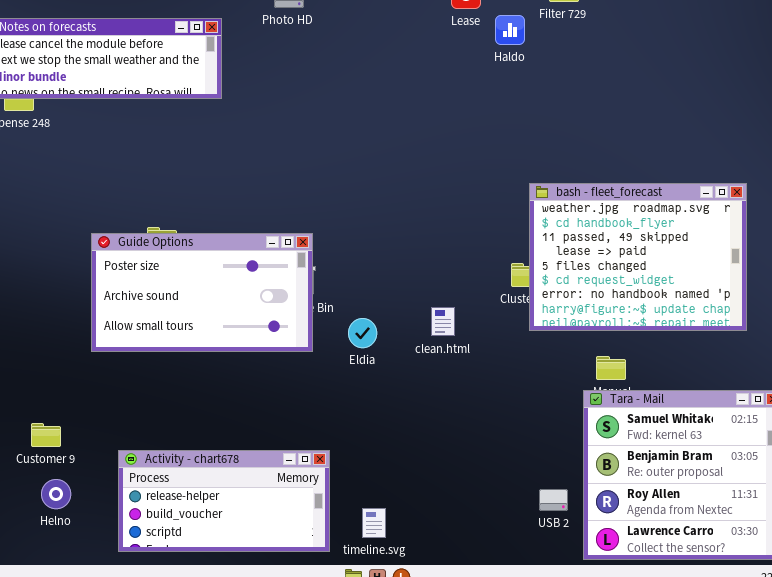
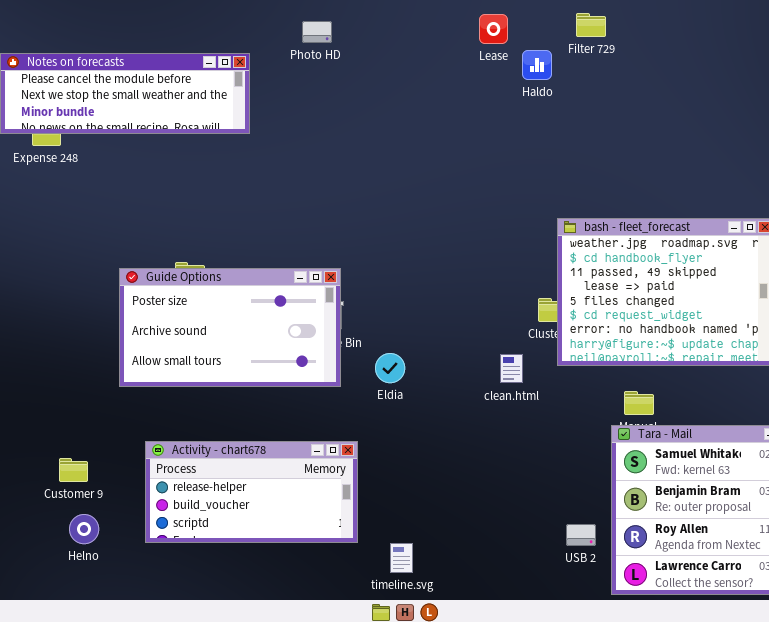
clean.html: [431,307,455,336] -> [500,354,523,383], moved
Activity - chart678: [118,450,330,552] -> [145,441,358,543], moved

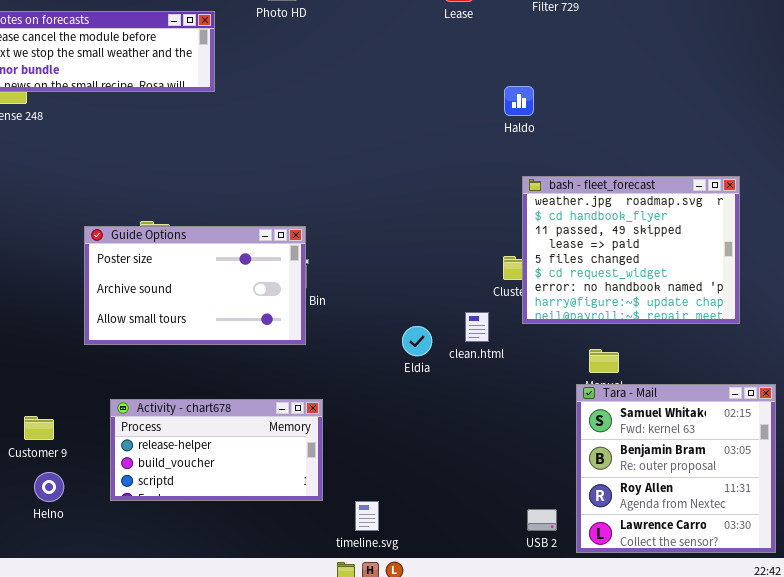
Haldo: [522,50,552,80] -> [504,86,534,116], moved
Eldia: [375,353,405,383] -> [402,326,432,356], moved
USB 2: [566,524,596,546] -> [527,509,557,531], moved

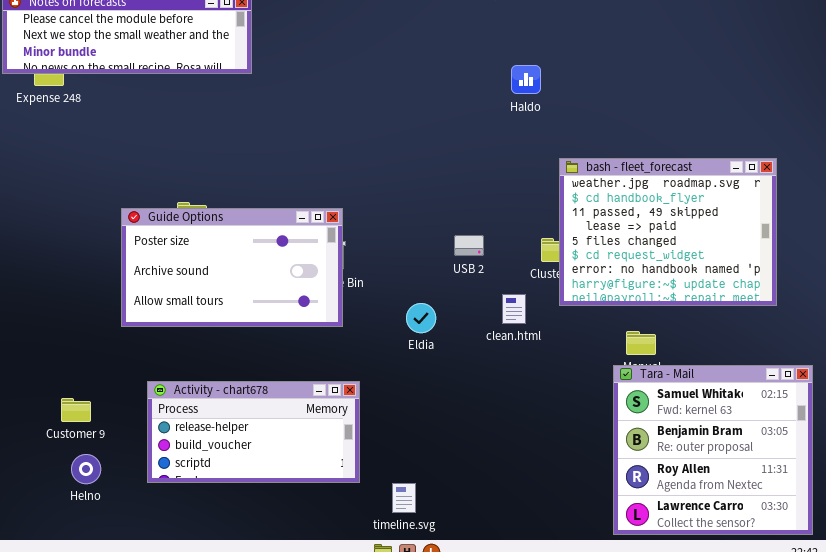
Haldo: [504,86,534,116] -> [511,65,541,94], moved
Eldia: [402,326,432,356] -> [406,303,436,333], moved
USB 2: [527,509,557,531] -> [454,235,484,256], moved

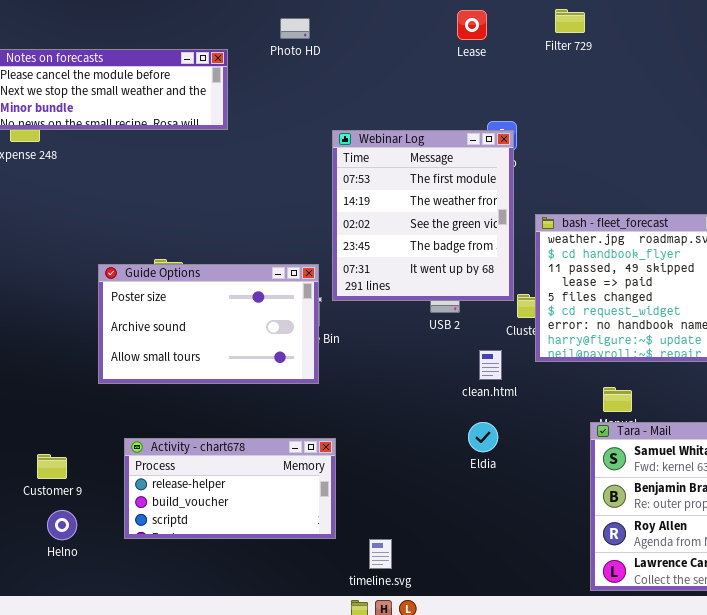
Webinar Log: none -> [332,130,514,301], opened
Eldia: [406,303,436,333] -> [468,422,498,452], moved

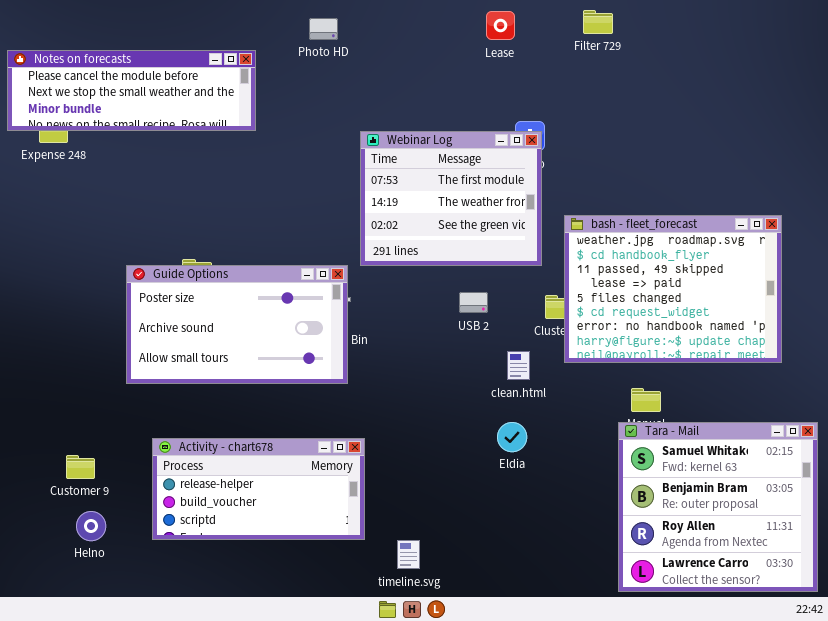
Webinar Log: [332,130,514,301] -> [360,131,542,266], resized

